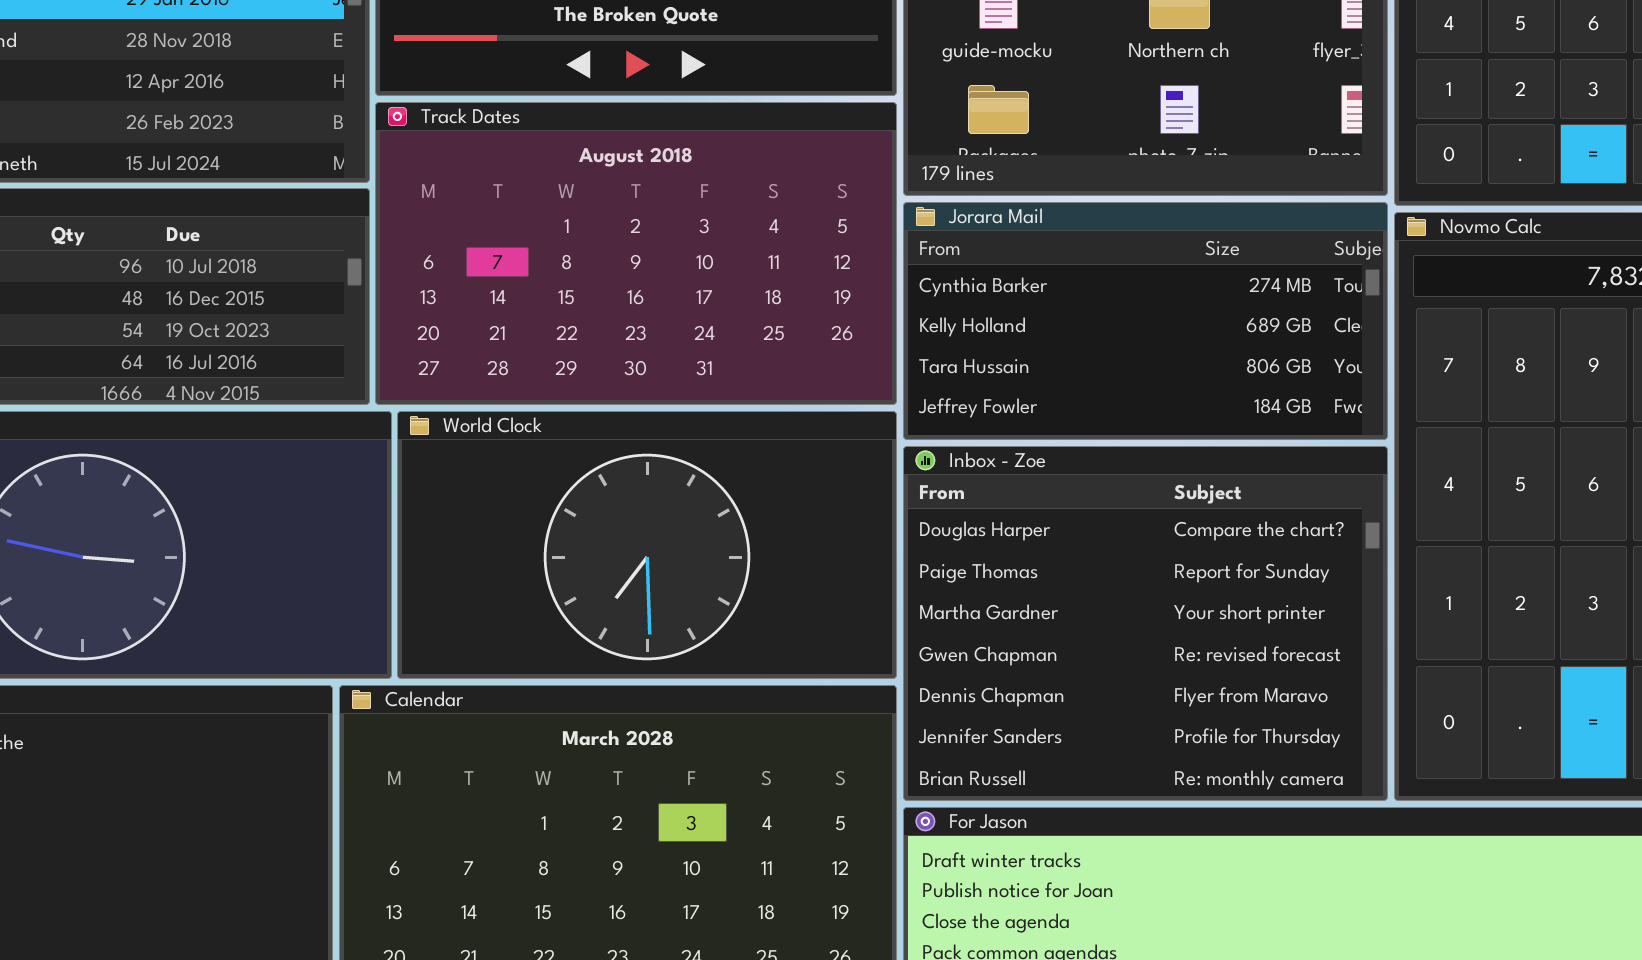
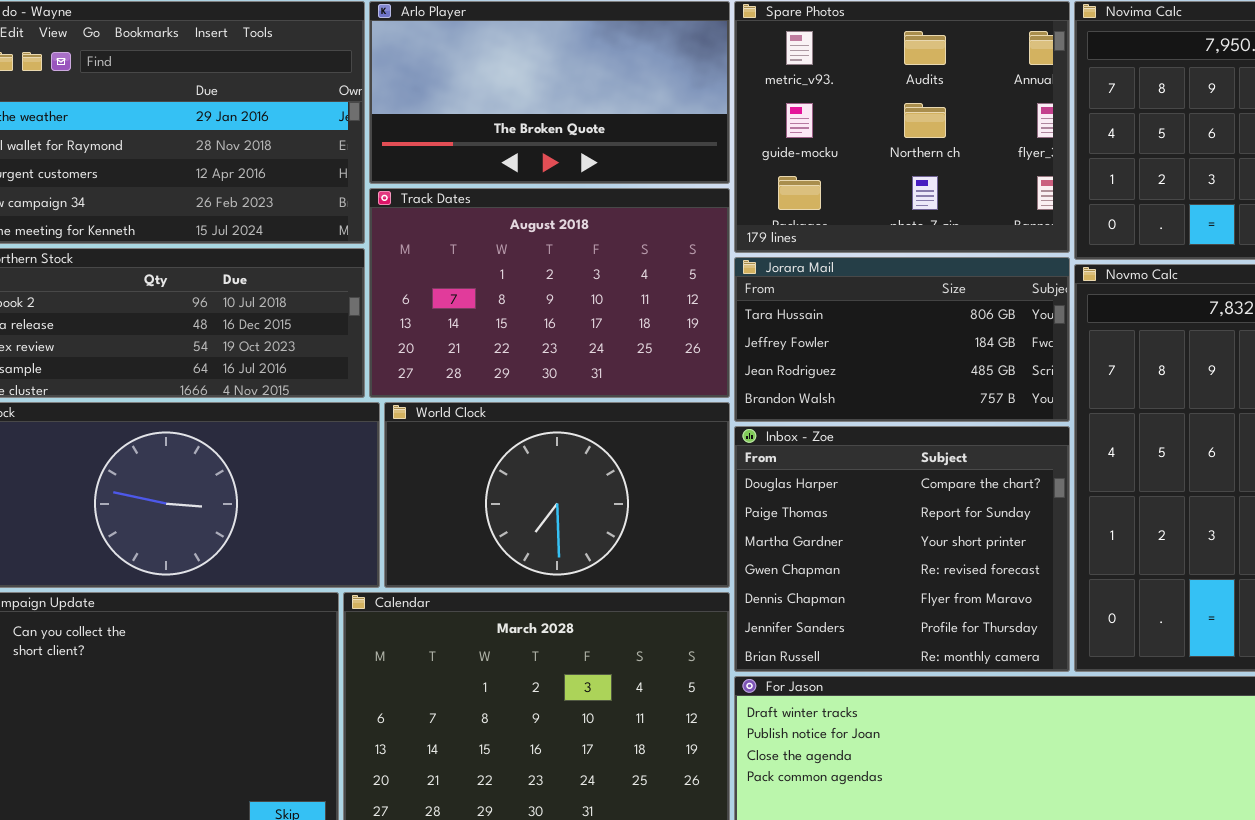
Jorara Mail: [903,202,1388,440] -> [734,257,1070,422], scrolled down 2 rows

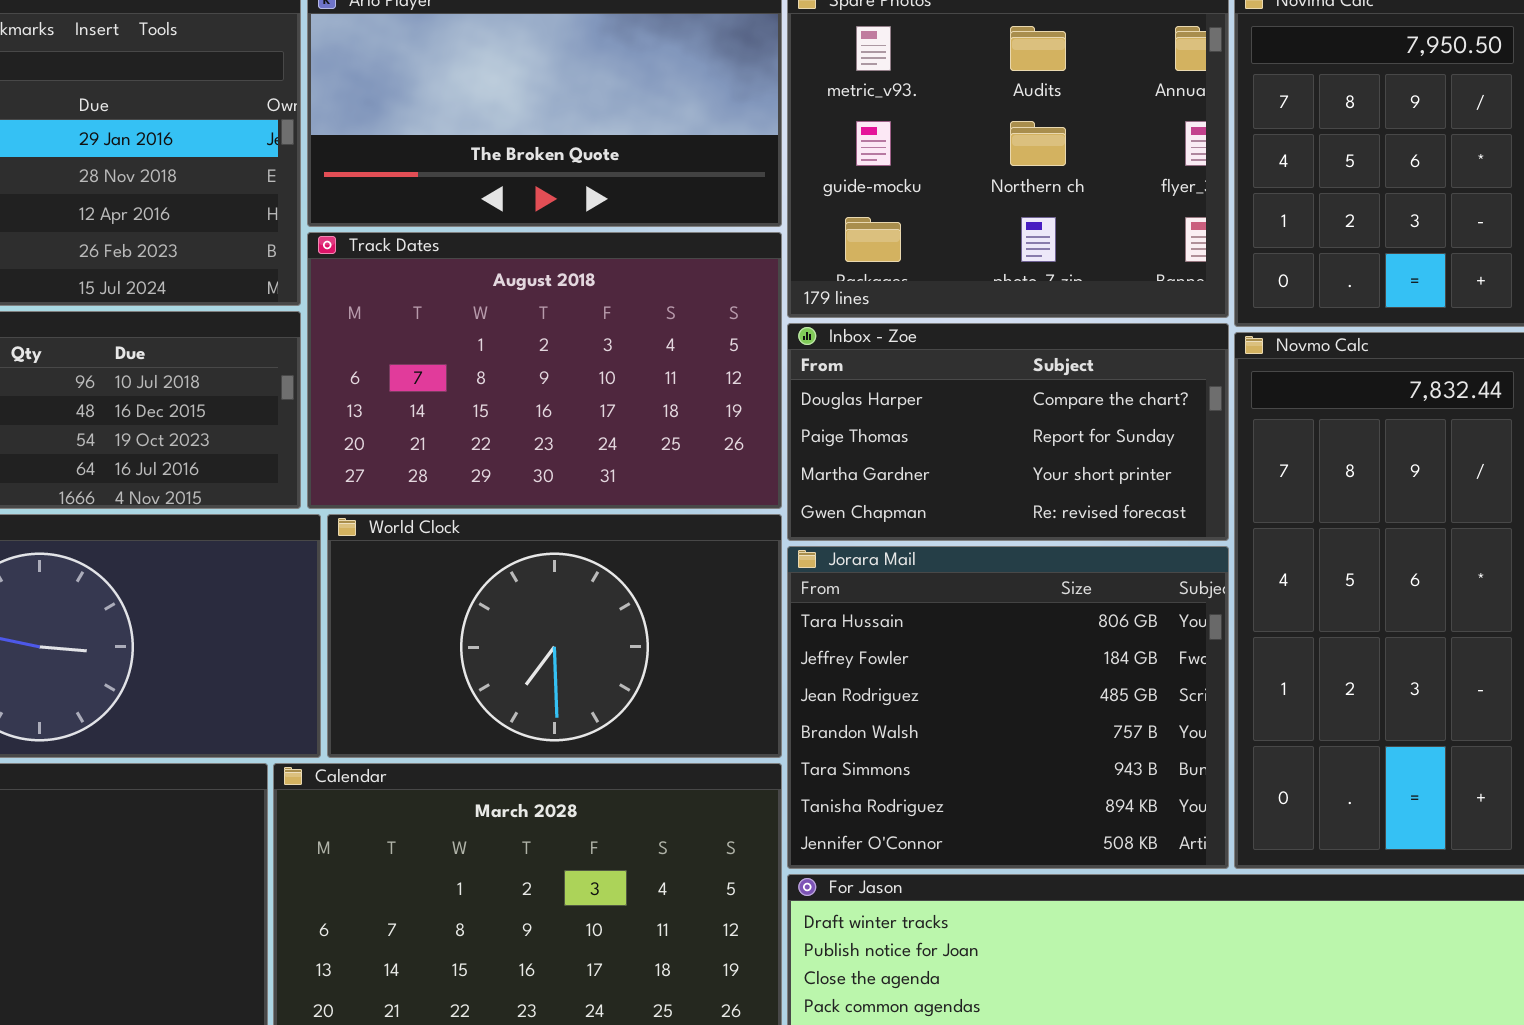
Jorara Mail: [734,257,1070,422] -> [787,546,1229,869], moved, resized
Inbox - Zoe: [734,426,1070,672] -> [787,323,1229,541], moved, resized

